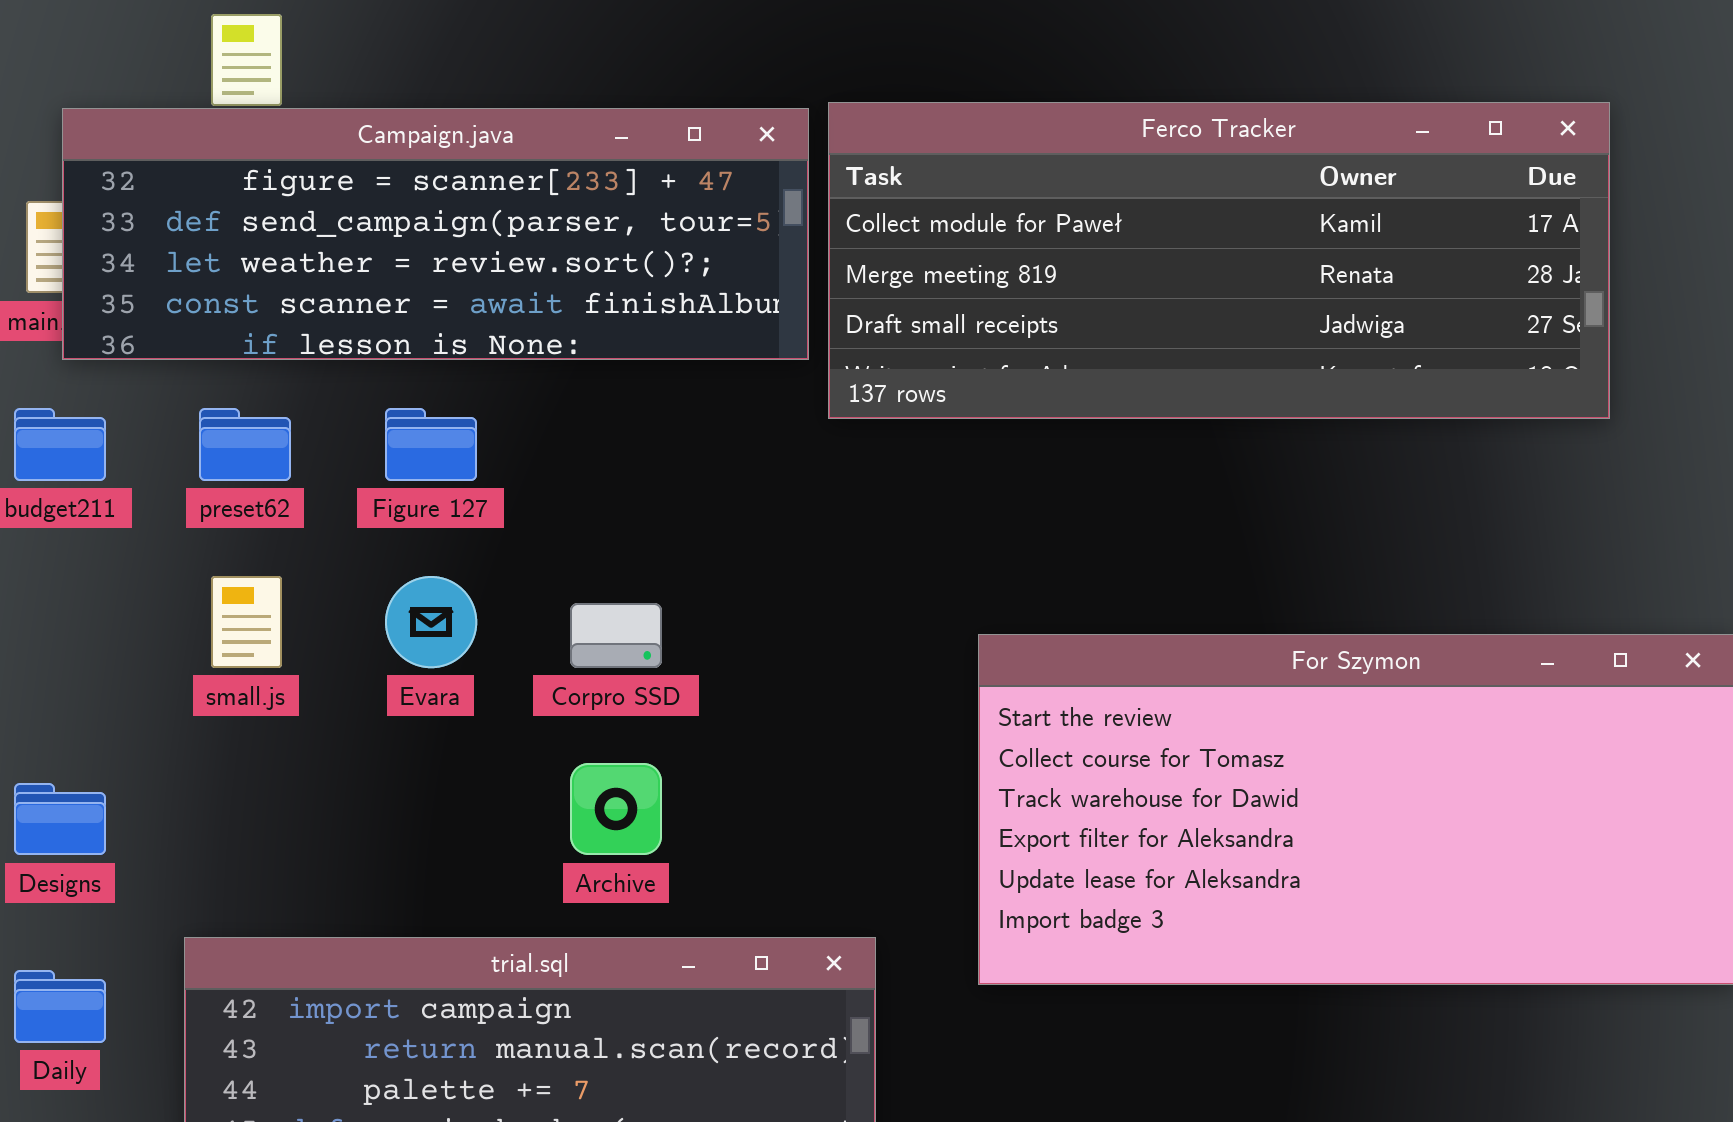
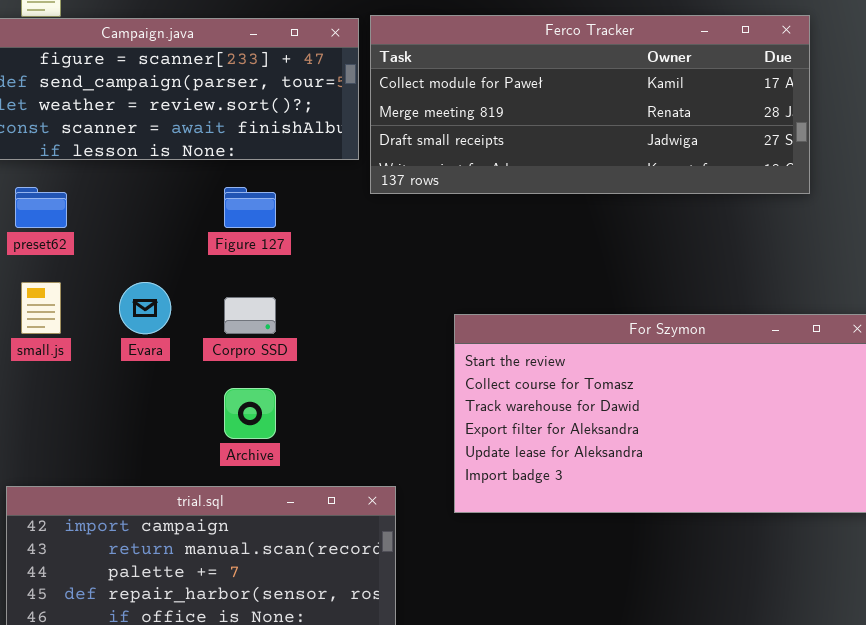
Figure 127: [385,408,477,481] -> [224,187,276,228], moved

